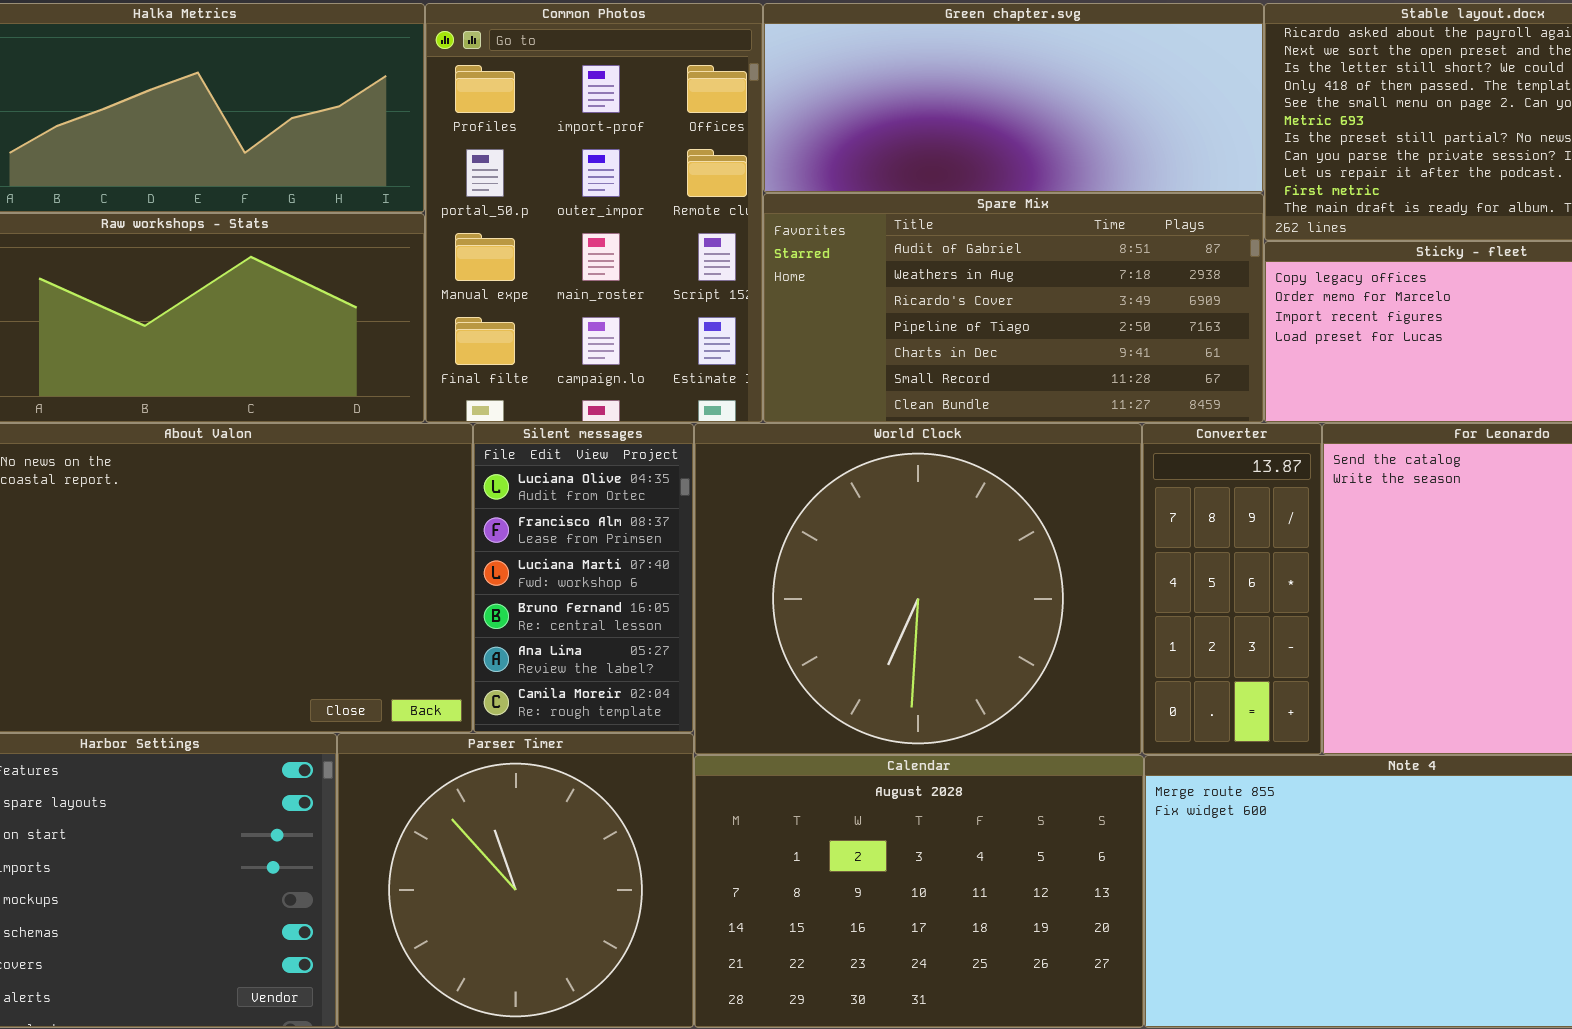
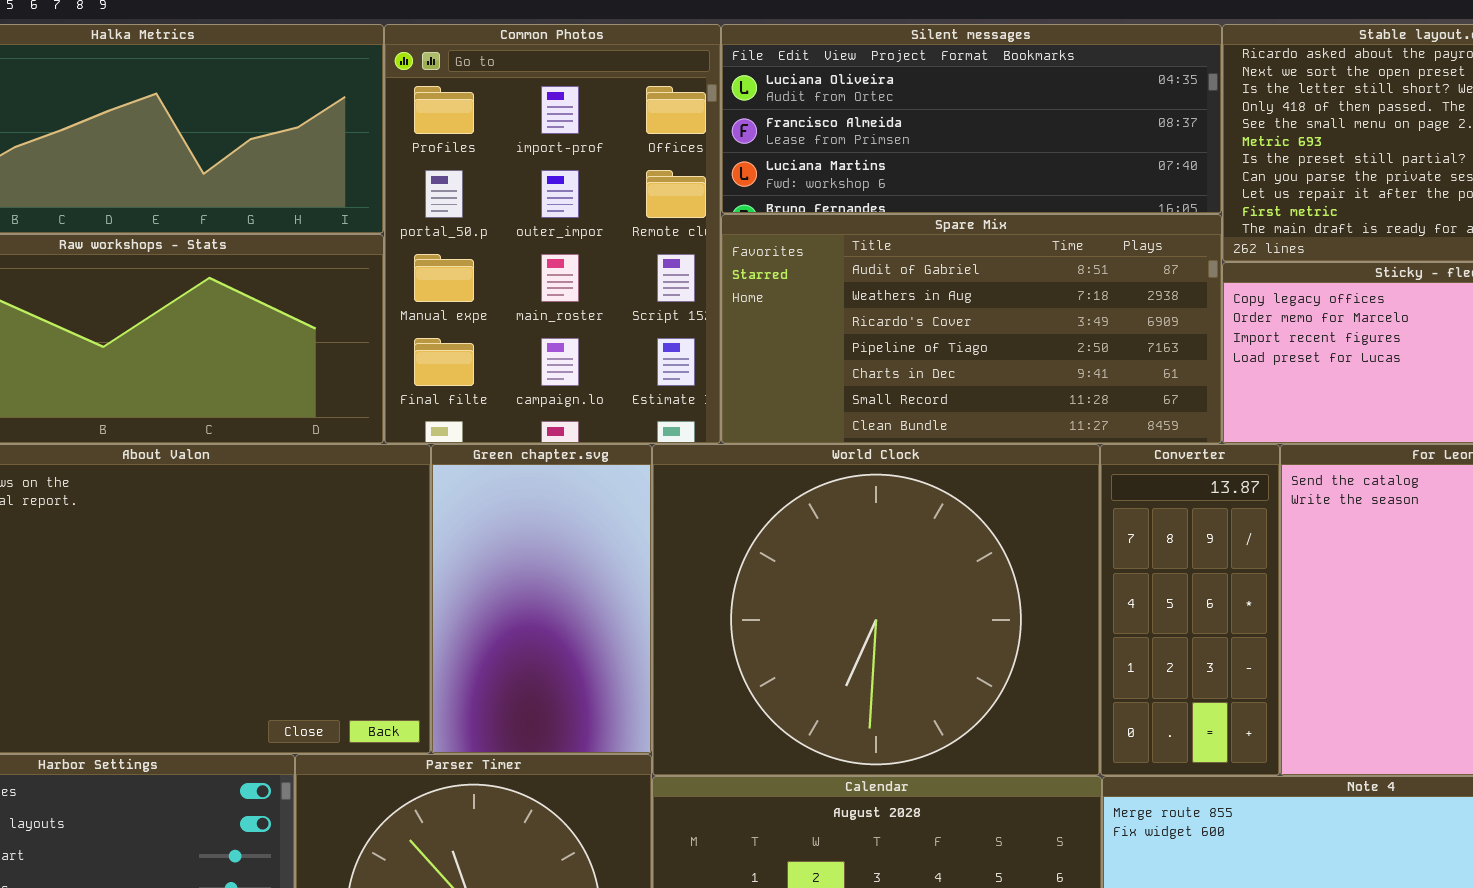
Green chapter.svg: [763,3,1264,193] -> [431,444,652,754], moved, resized
Silent messages: [473,423,694,733] -> [721,24,1222,214], moved, resized

